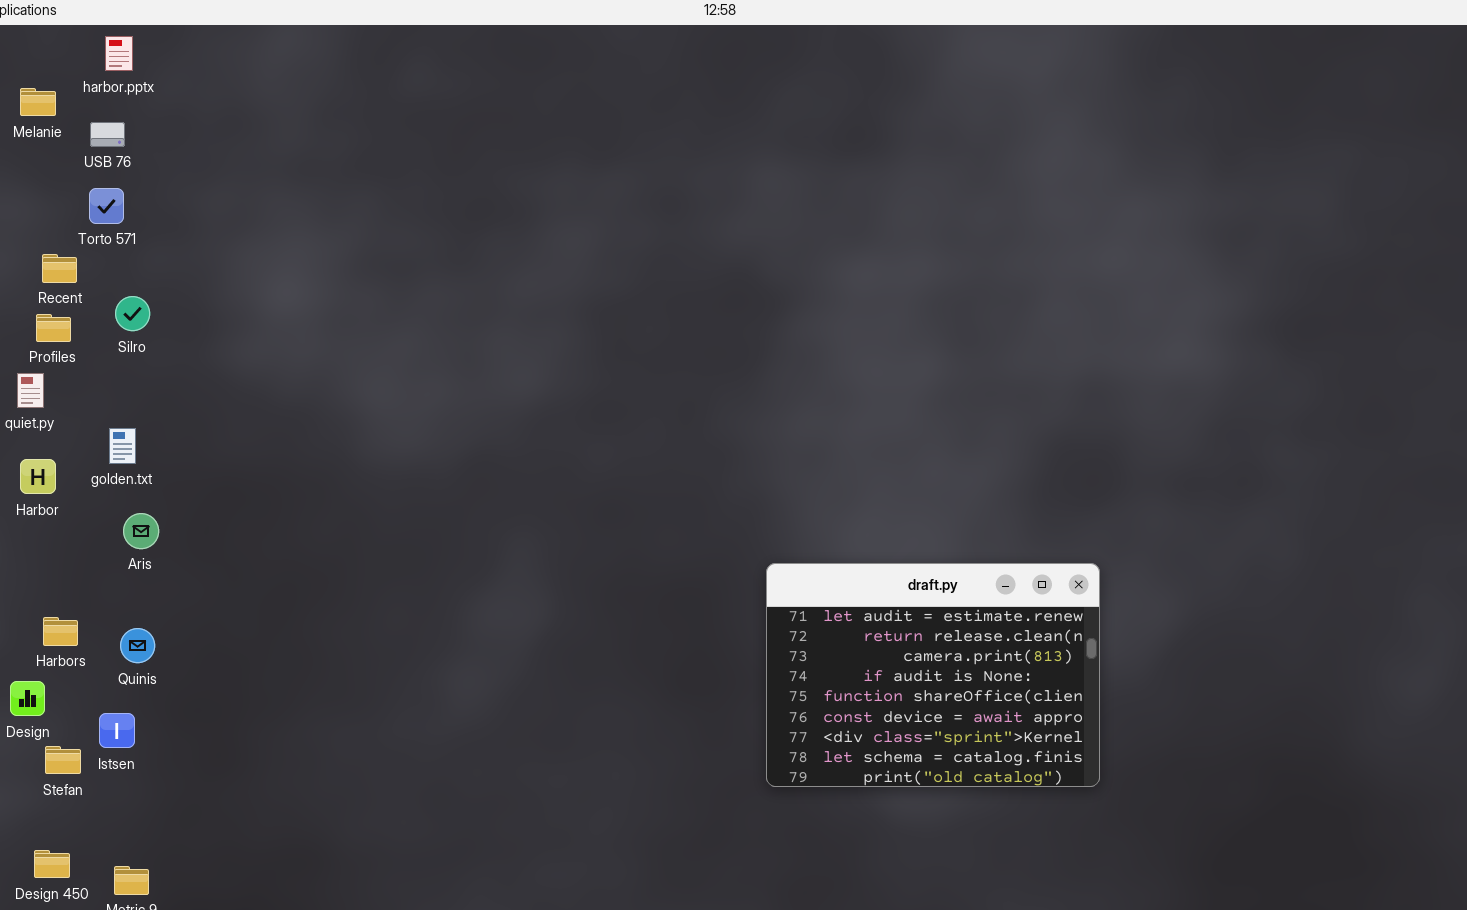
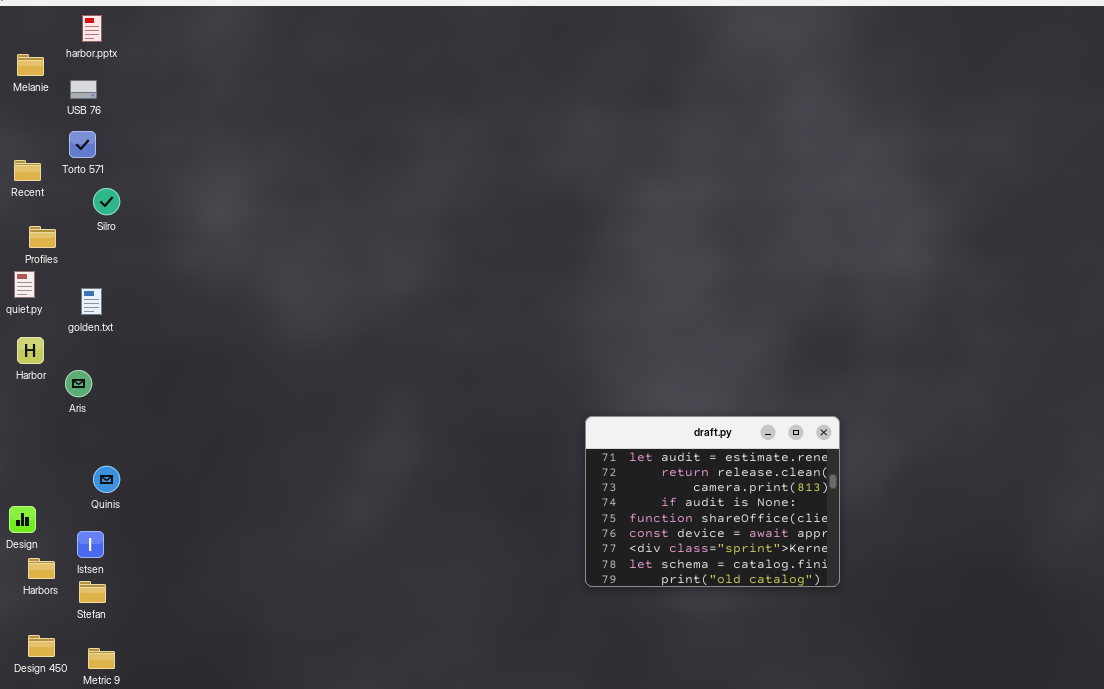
Recent: [42,254,77,283] -> [14,160,41,181], moved
Silro: [115,296,150,331] -> [93,188,120,215], moved
golden.txt: [109,428,136,464] -> [81,288,102,315], moved
Aris: [123,513,159,549] -> [65,370,92,397], moved
Harbors: [43,617,78,646] -> [28,558,55,579], moved
Stefan: [45,746,81,774] -> [79,581,106,603], moved

